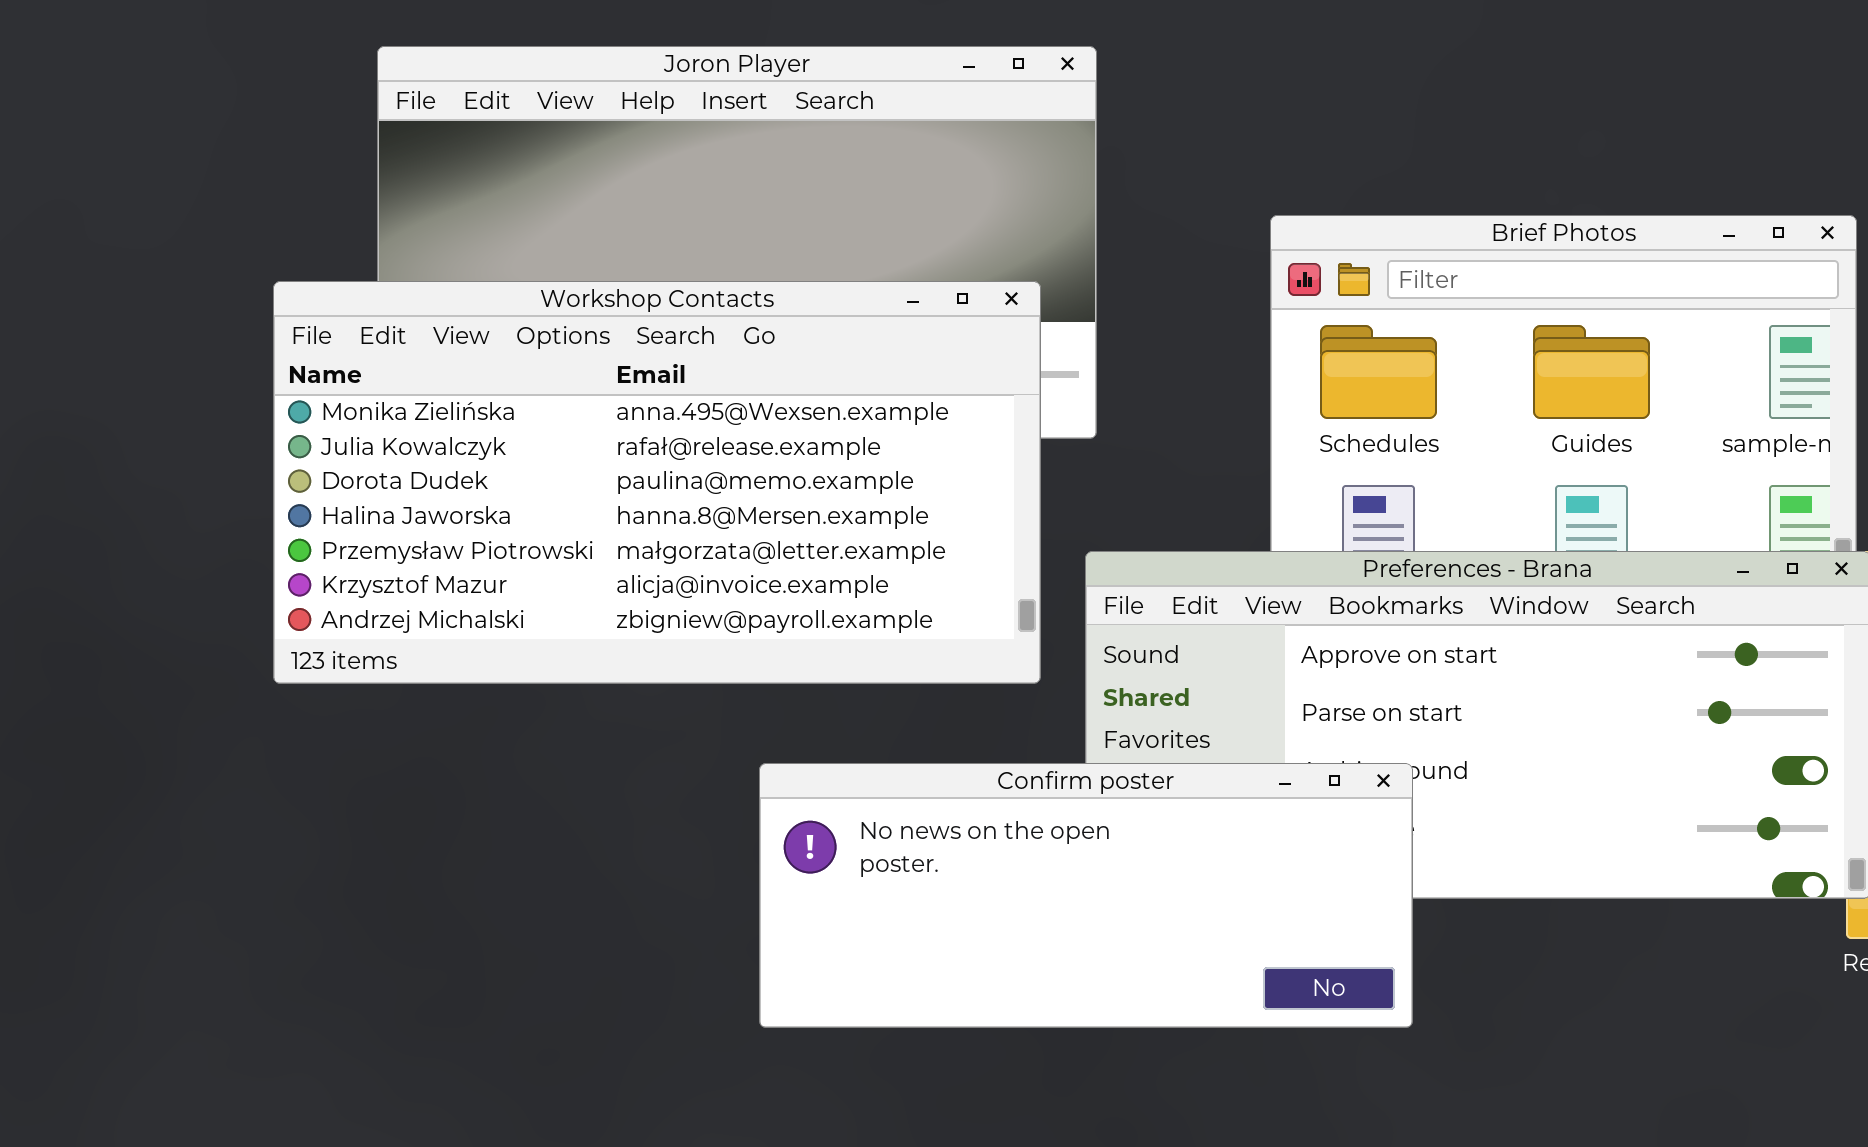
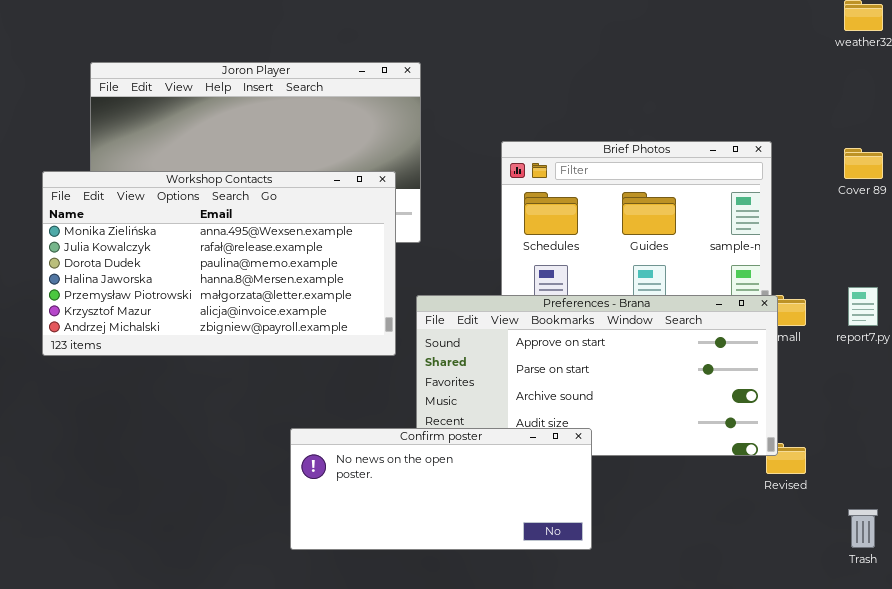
Confirm poster: [759,763,1413,1028] -> [290,428,592,550], moved

